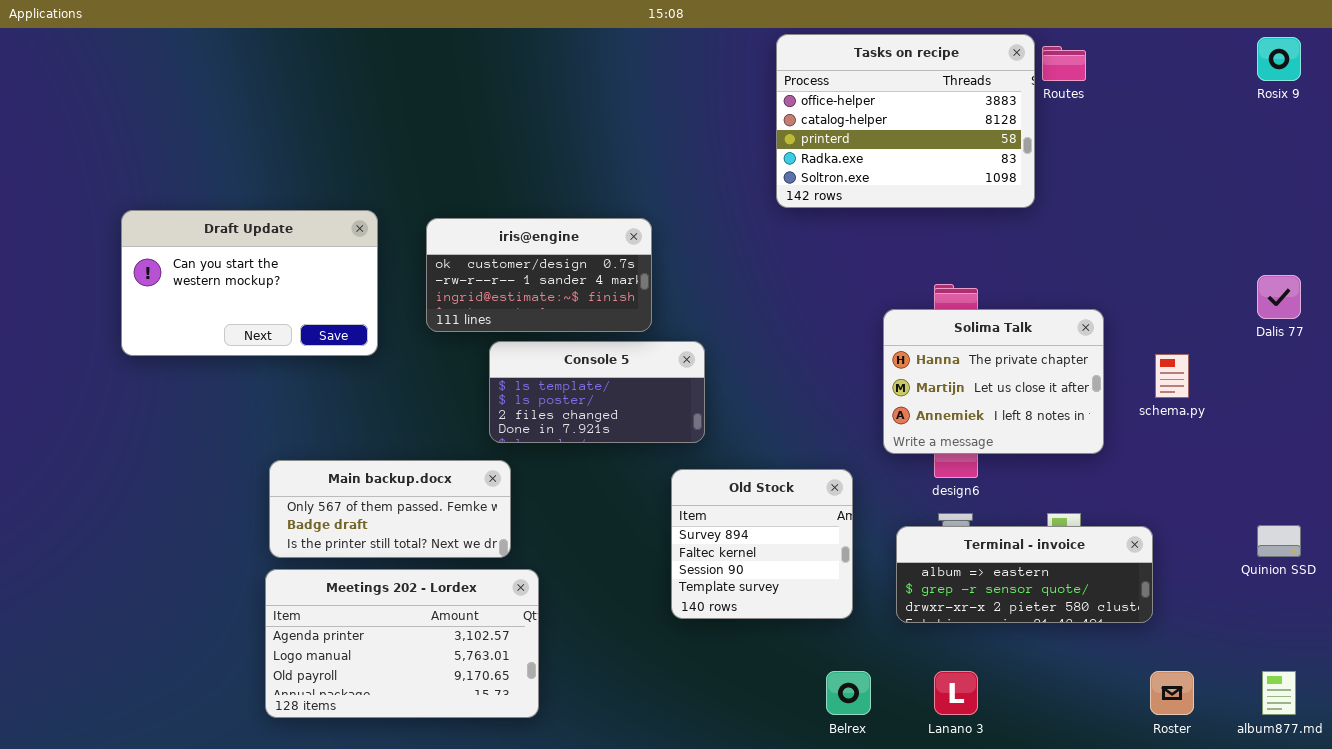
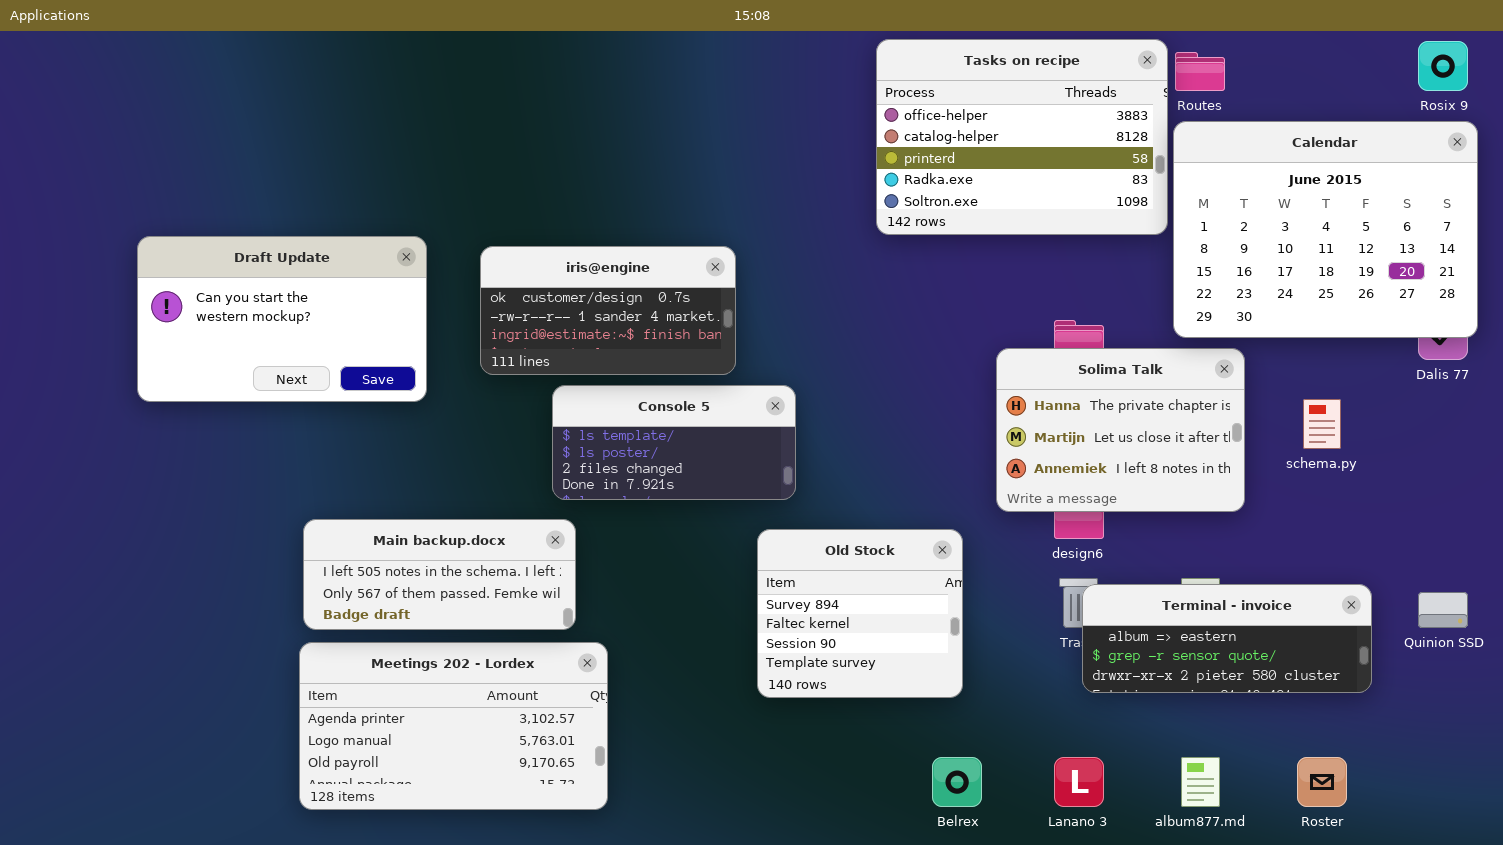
Calendar: none -> [1173,121,1478,338], opened
Main backup.docx: [269,460,511,558] -> [303,519,576,630], scrolled up 1 row
Terminal - invoice: [896,526,1153,623] -> [1082,584,1372,693], moved
album877.md: [1262,671,1296,715] -> [1181,757,1220,807], moved

